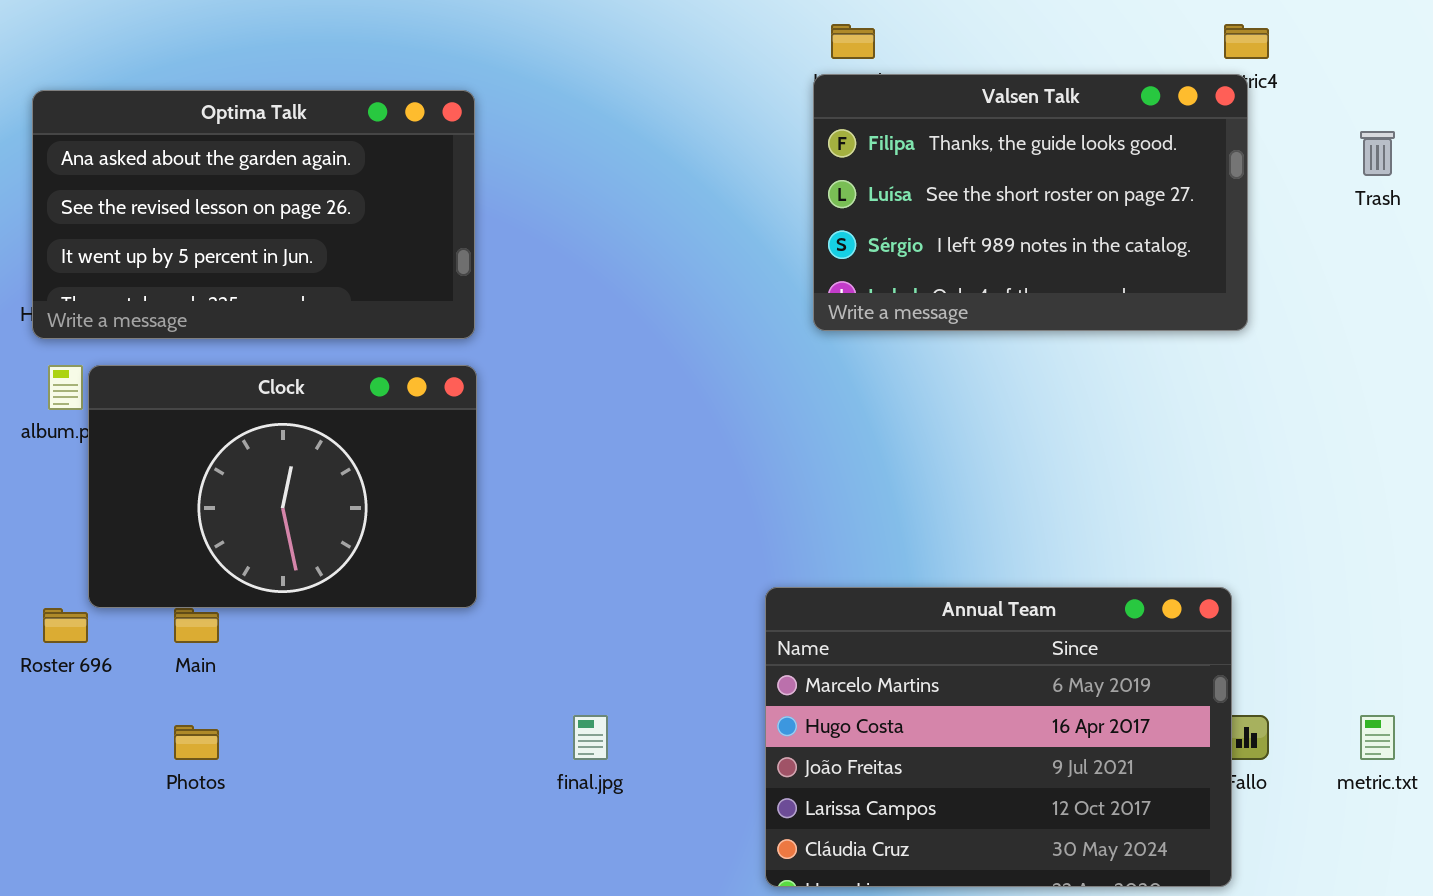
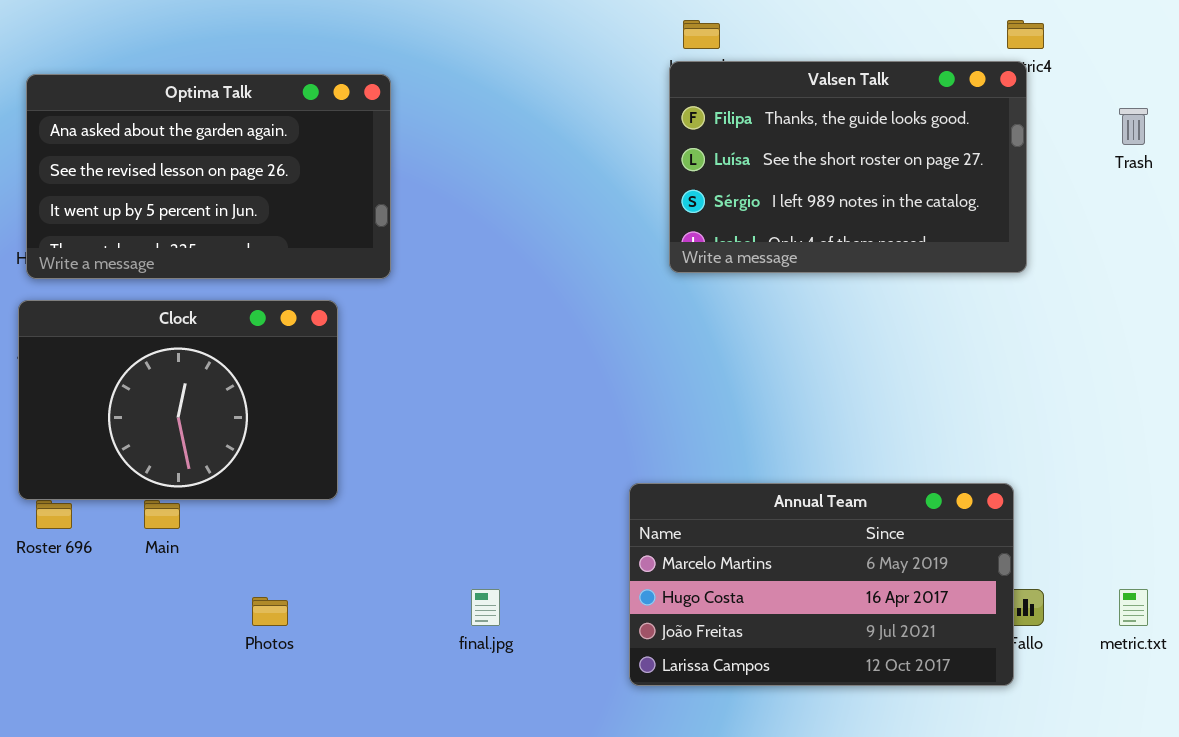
Clock: [88,365,477,608] -> [18,300,338,500], moved
Annual Team: [765,587,1232,887] -> [629,483,1014,686], resized
Photos: [174,725,219,760] -> [252,597,288,626], moved

